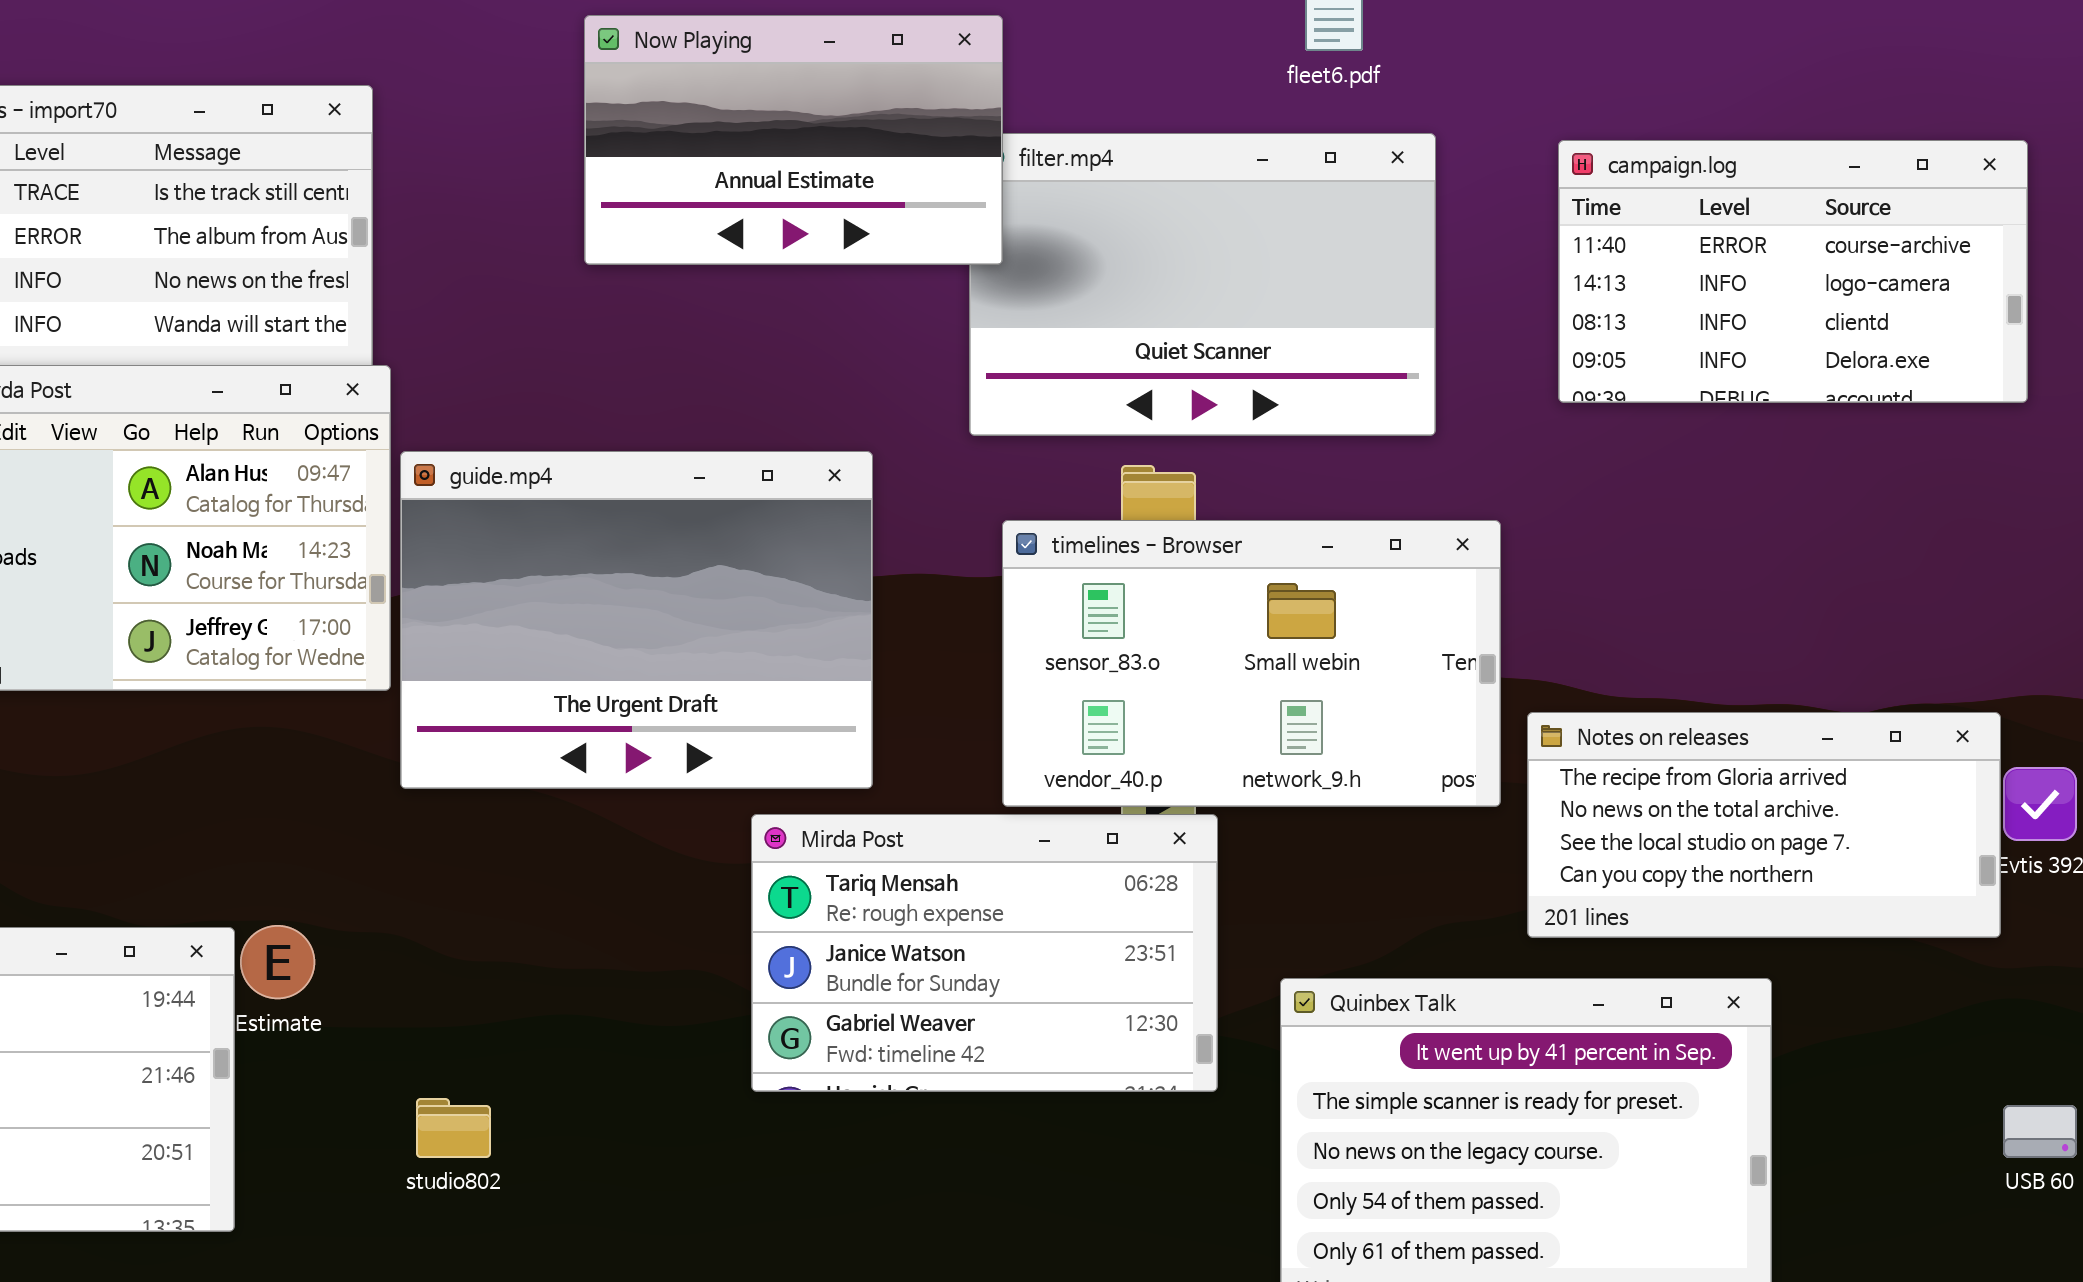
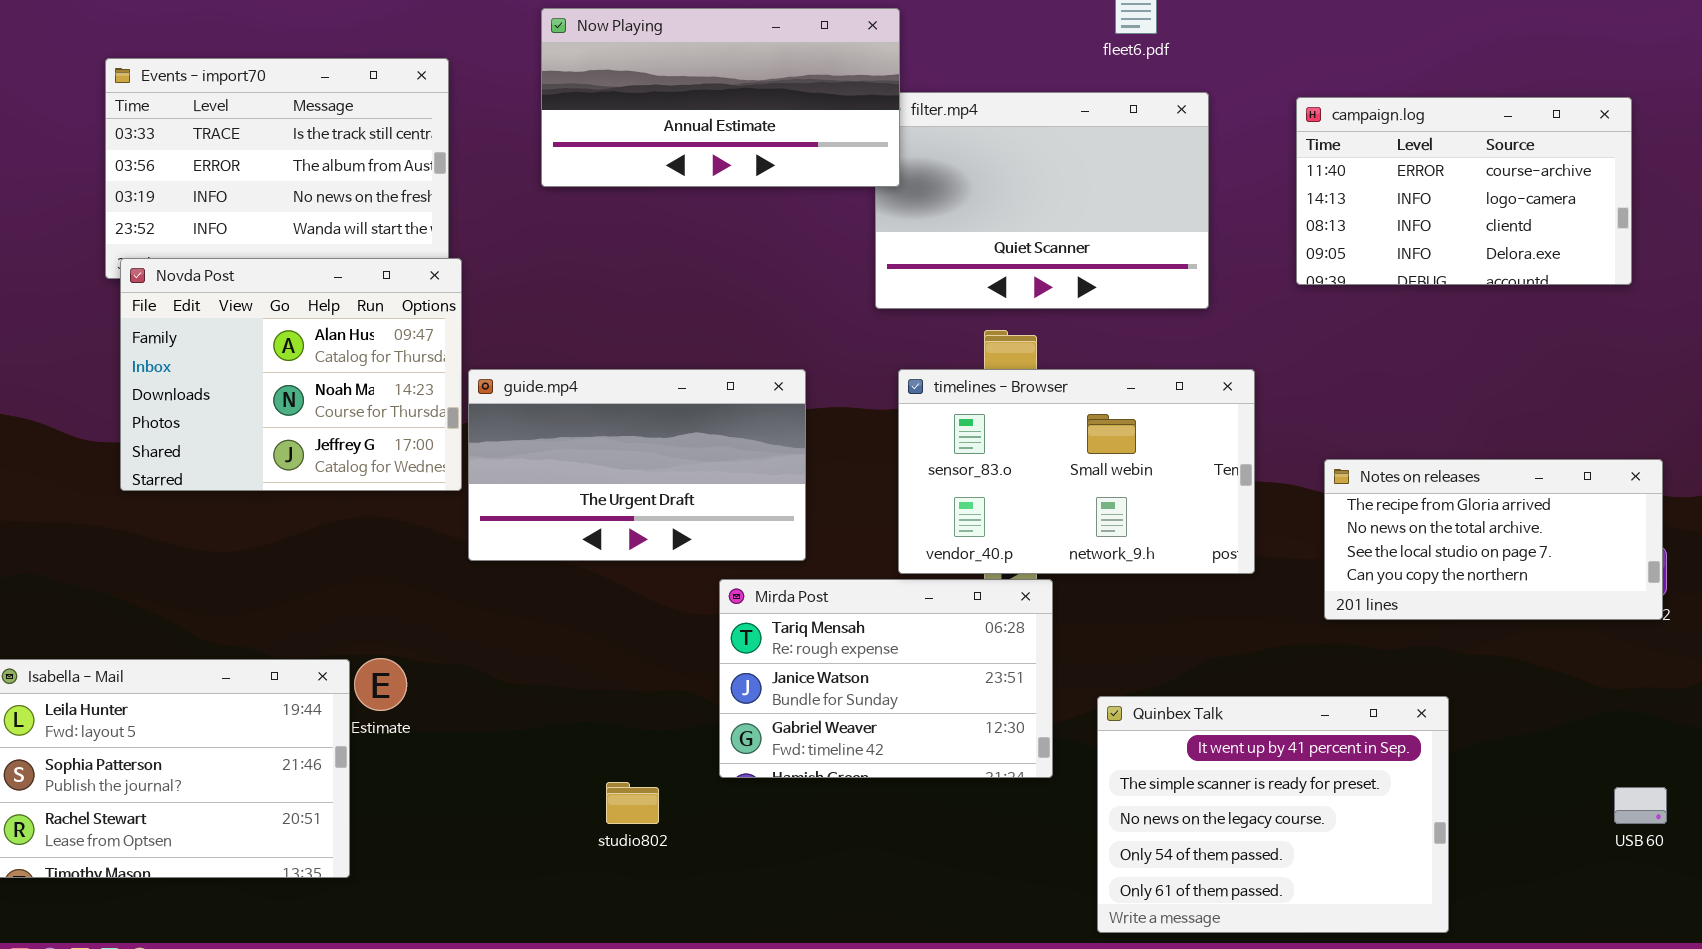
Now Playing: [584,15,1003,265] -> [541,8,900,187], resized
guide.mp4: [400,451,873,789] -> [468,369,806,561], resized
Notes on releases: [1527,712,2001,938] -> [1324,459,1663,620], moved
studio802: [416,1098,491,1158] -> [606,782,659,824], moved

